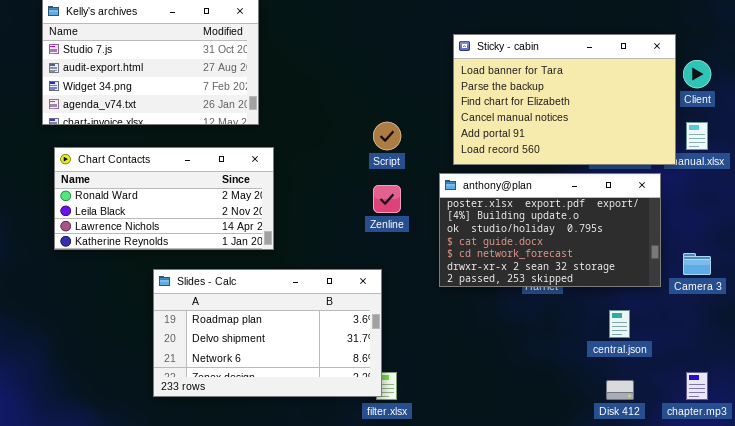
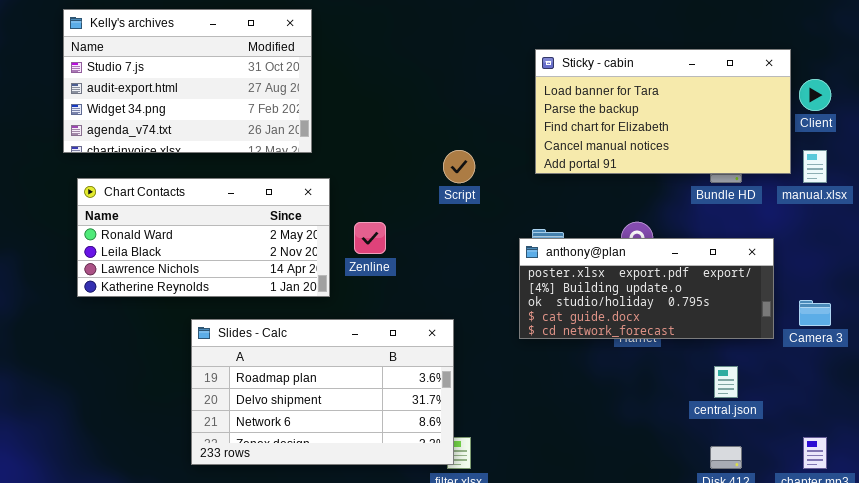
Sticky - cabin: [453,34,676,165] -> [535,49,791,174], resized
anthony@plan: [439,173,661,287] -> [519,238,774,339], resized
Zenline: [373,185,401,213] -> [354,222,386,254], moved

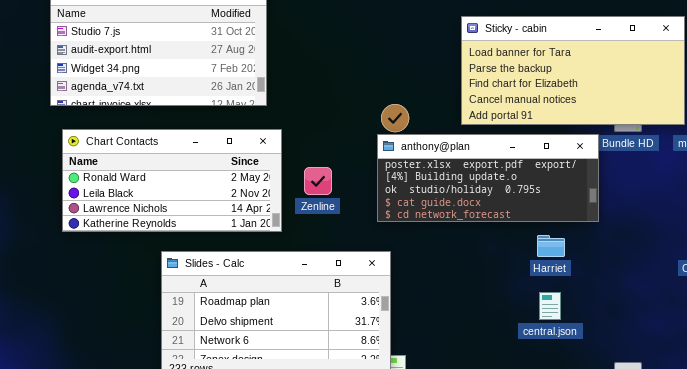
anthony@plan: [519,238,774,339] -> [377,134,599,222], moved
central.json: [714,366,738,398] -> [539,292,561,320], moved

